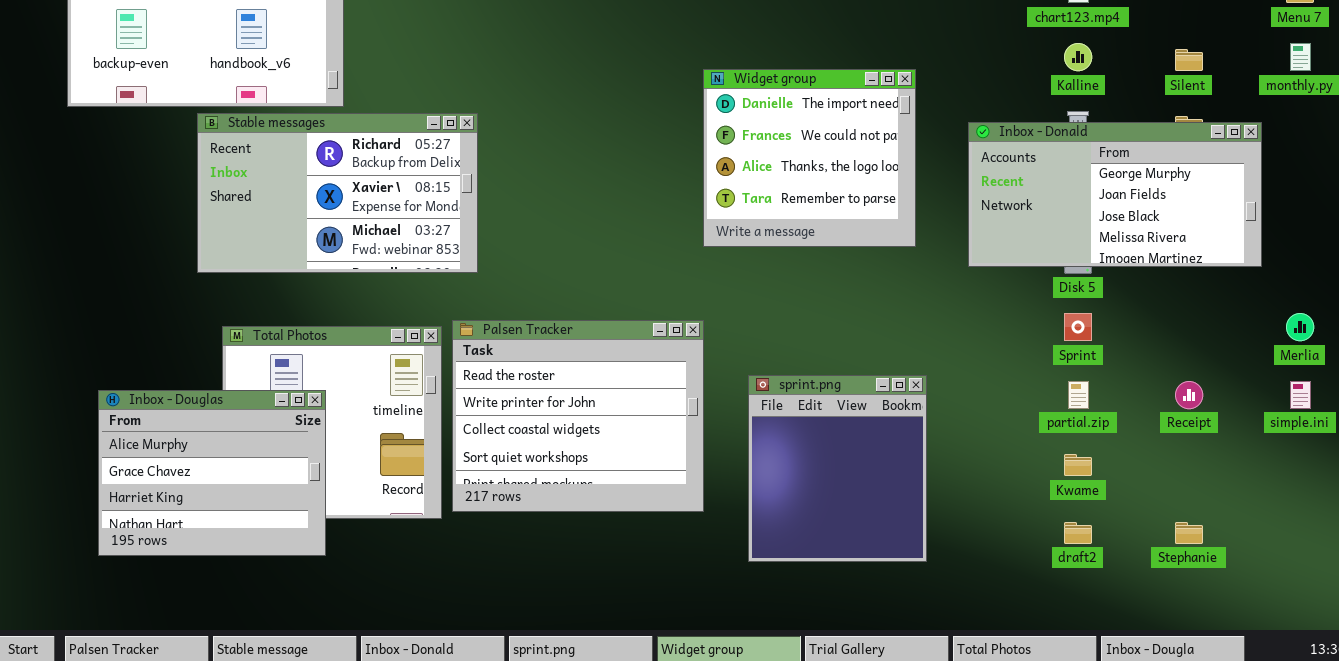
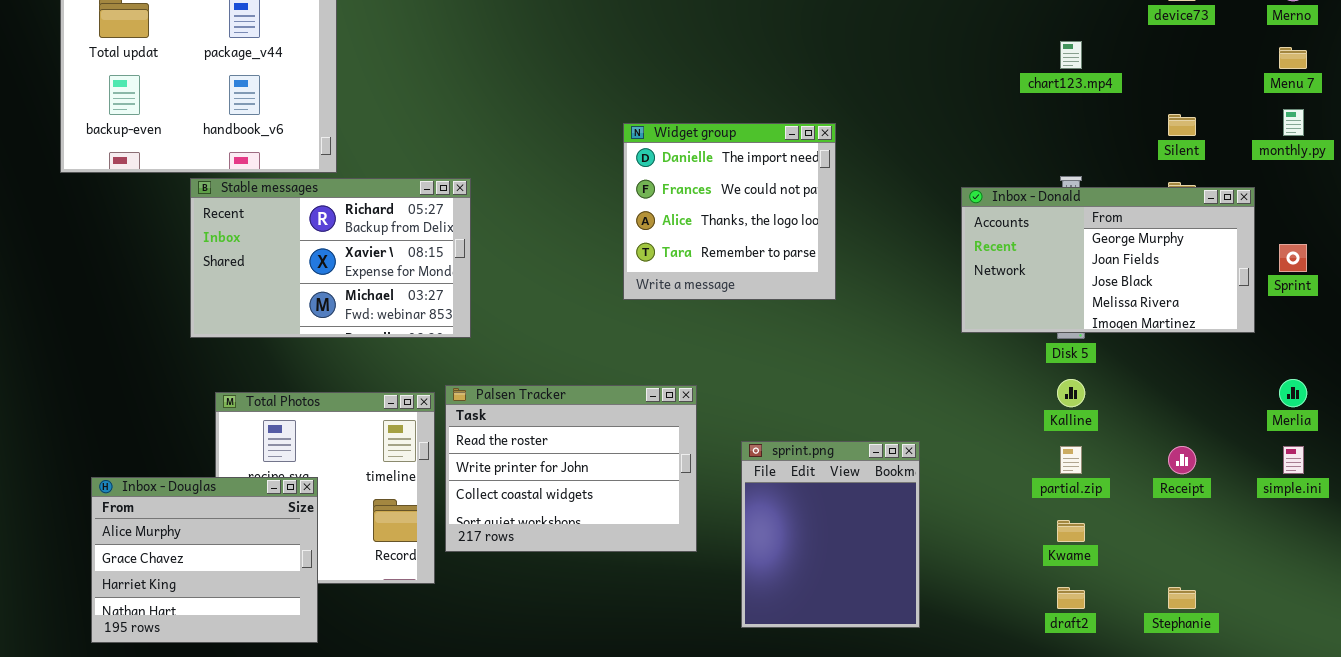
Kalline: [1064,43,1092,71] -> [1057,379,1085,407], moved
Widget group: [703,69,916,247] -> [623,123,836,300], moved
Sprint: [1064,313,1092,341] -> [1279,244,1307,272], moved
Palsen Tracker: [452,320,704,512] -> [445,385,697,552], resized
Inbox - Douglas: [98,390,326,556] -> [91,477,318,643], moved

